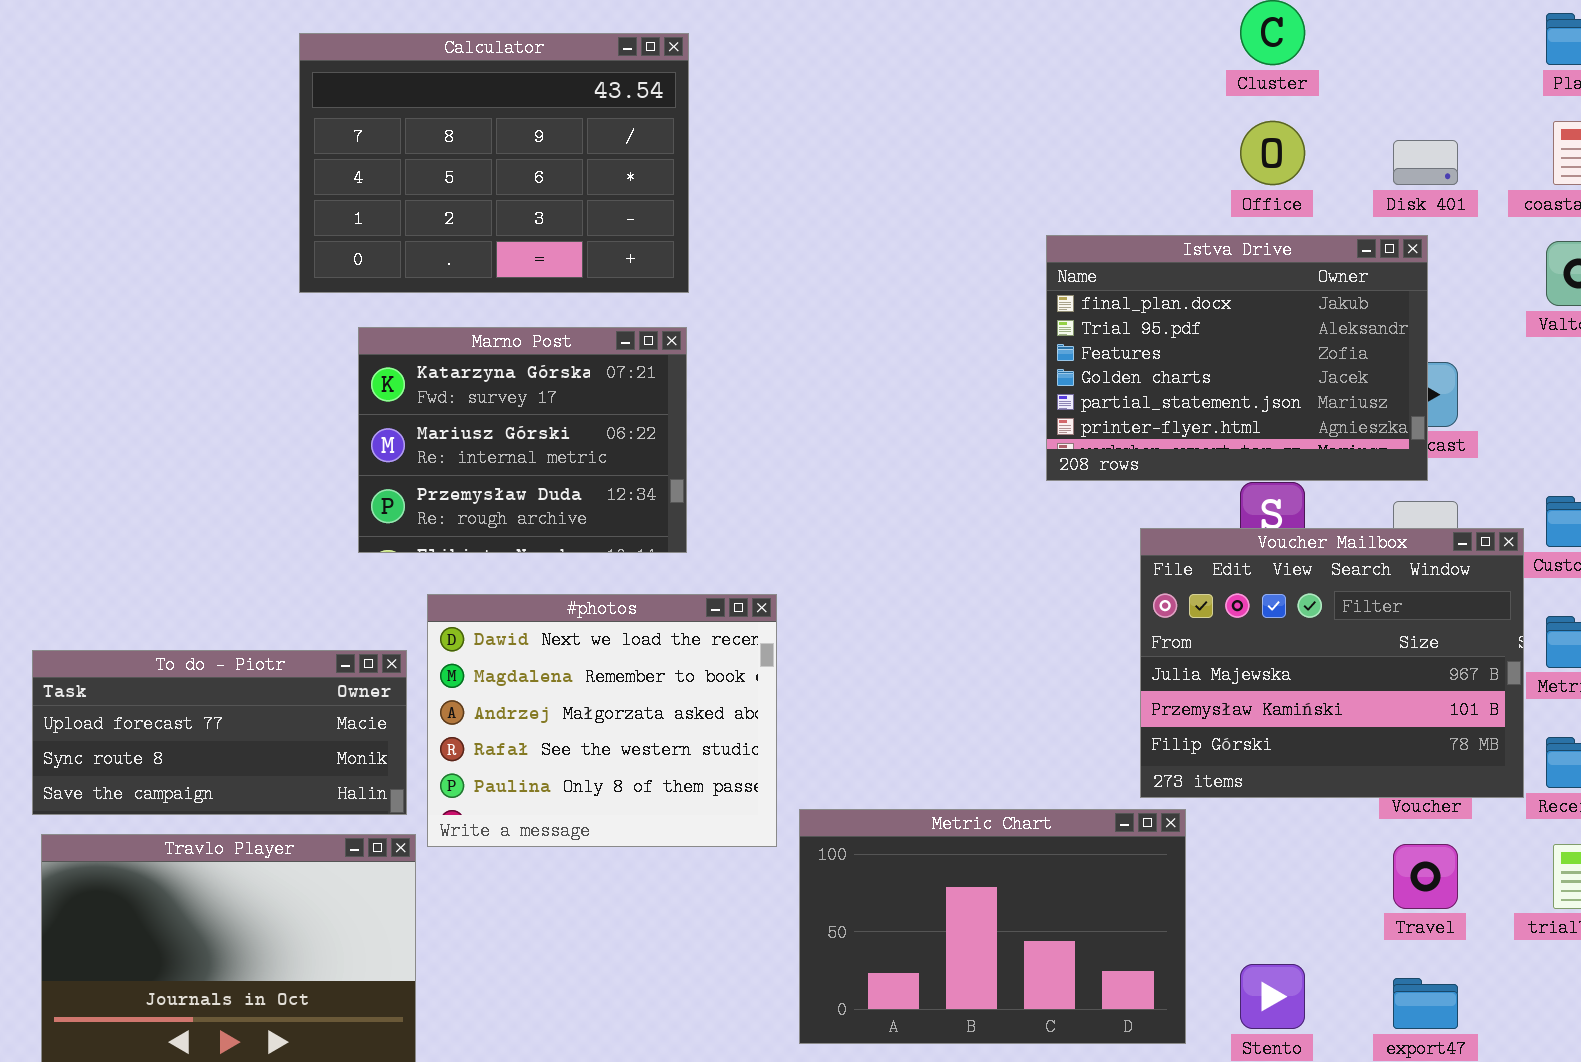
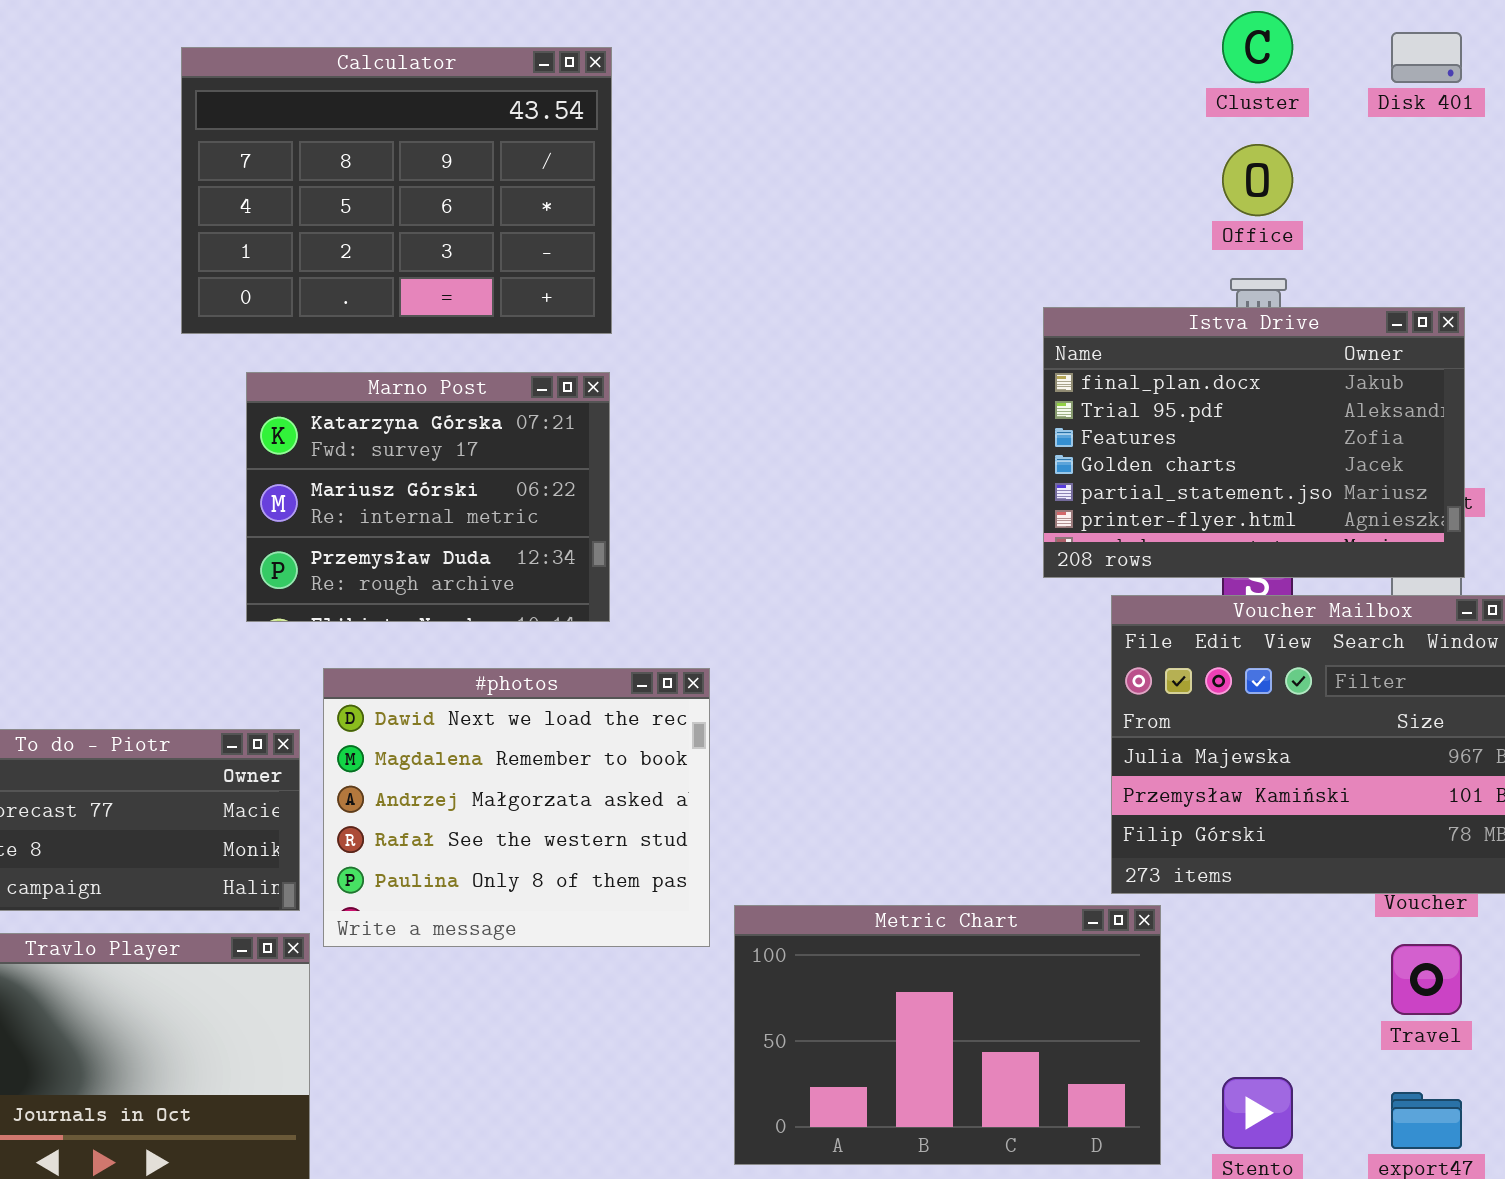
Disk 401: [1393,140,1458,185] -> [1391,32,1462,83], moved
Istva Drive: [1046,235,1428,481] -> [1043,307,1465,578], moved

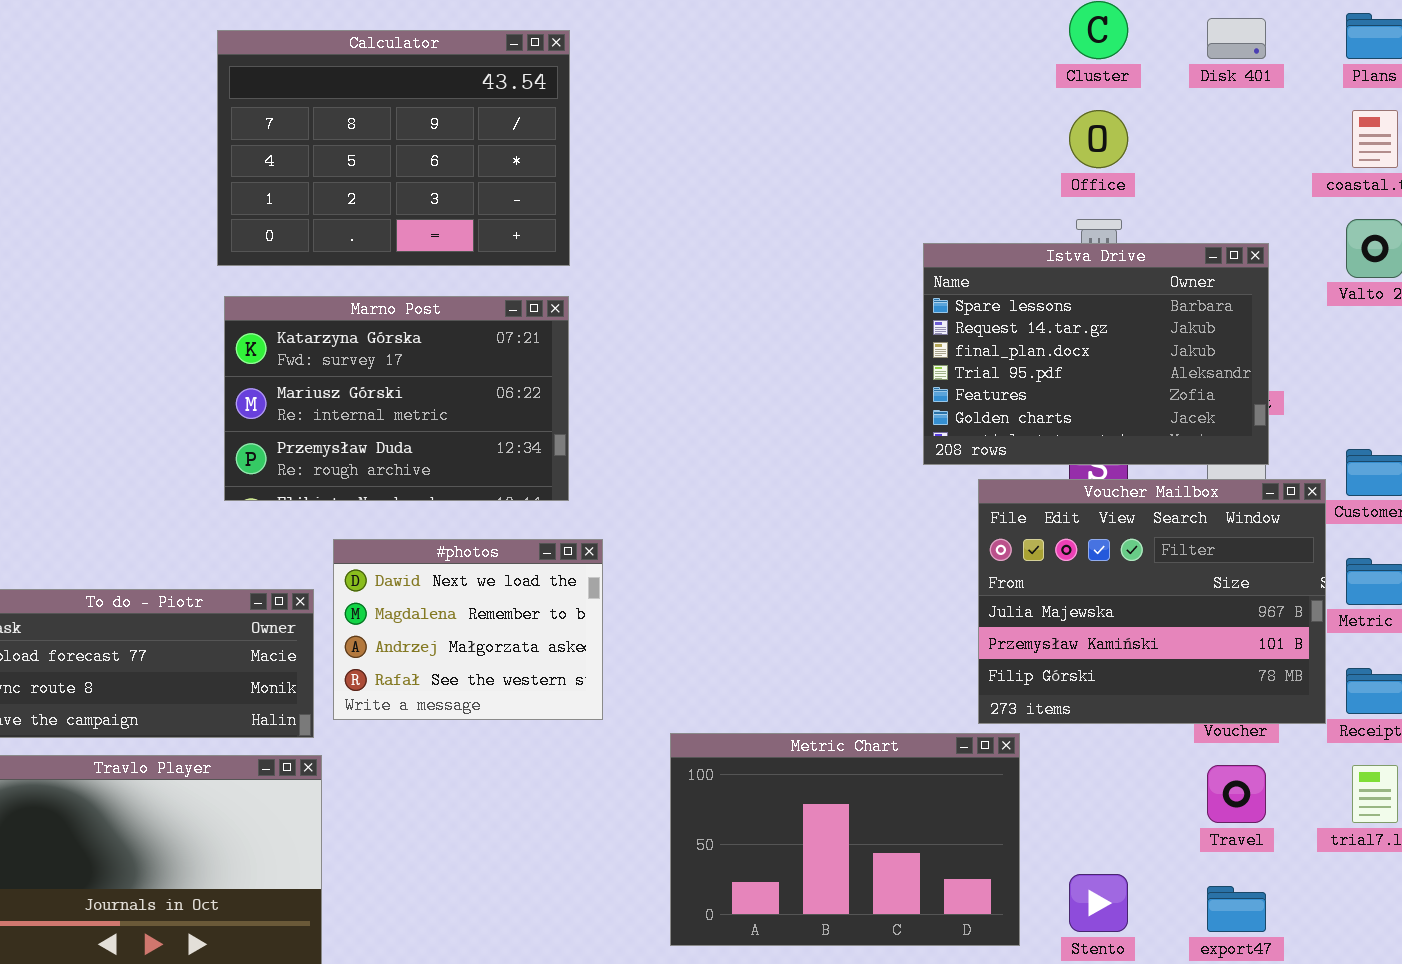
Istva Drive: [1043,307,1465,578] -> [923,243,1269,465], scrolled up 2 rows
Marno Post: [246,372,610,622] -> [224,296,569,501], resized
#photos: [323,668,710,947] -> [333,539,603,720], resized

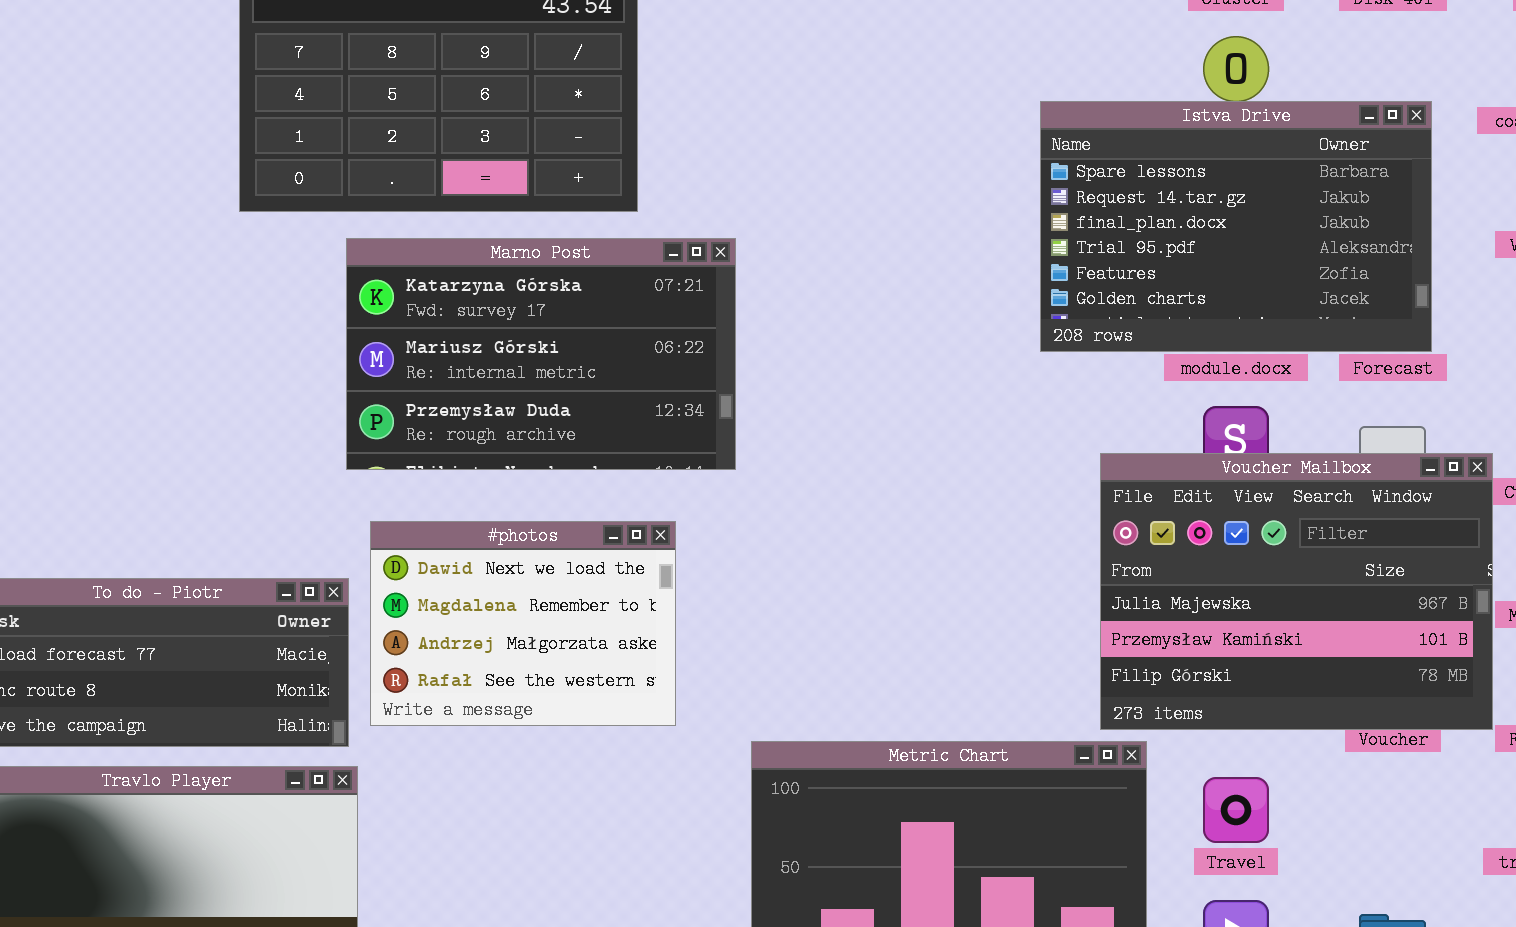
Istva Drive: [923,243,1269,465] -> [1040,101,1432,352], moved
Marno Post: [224,296,569,501] -> [346,238,736,470], moved
Travel: [1207,765,1266,823] -> [1203,777,1269,843], moved

